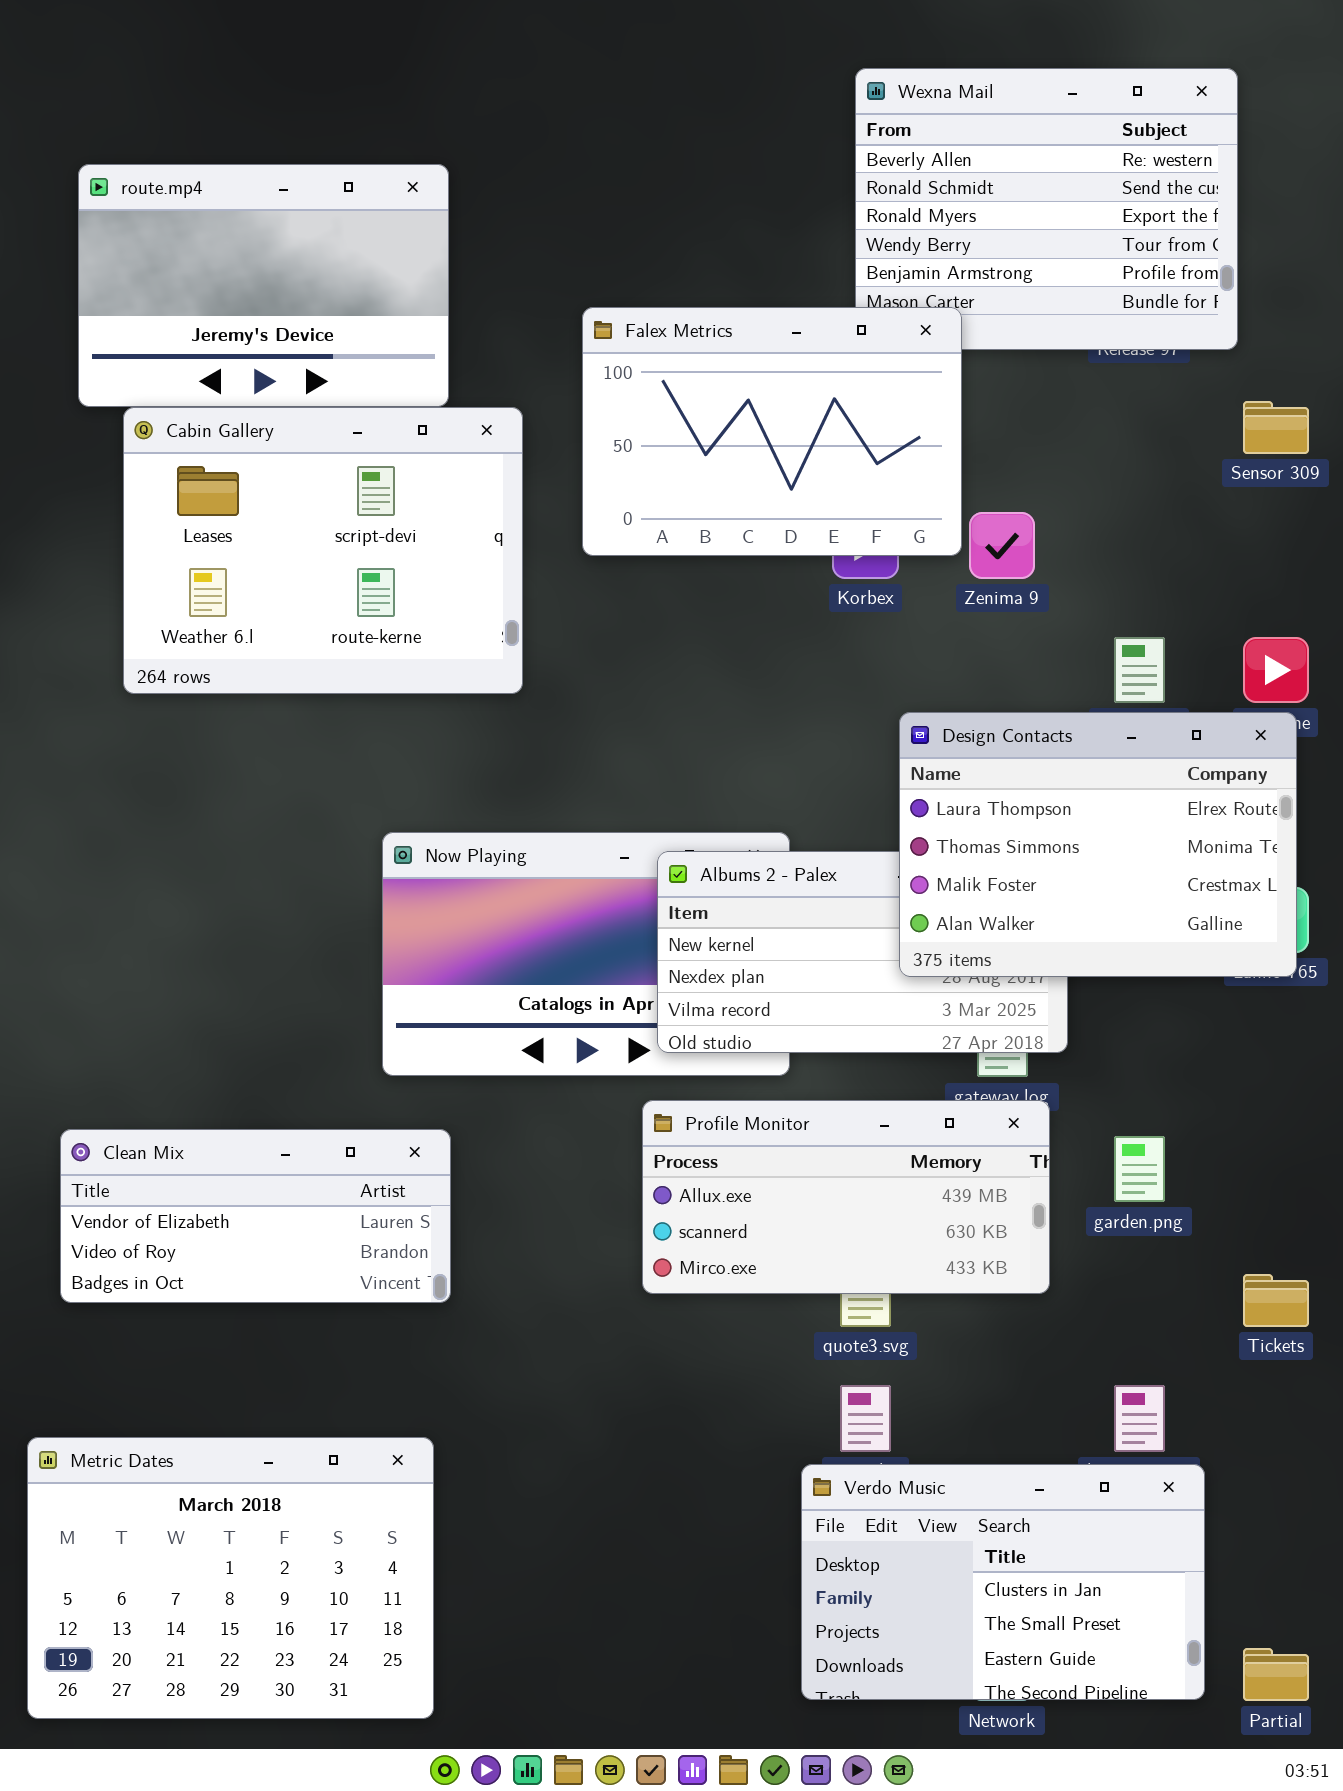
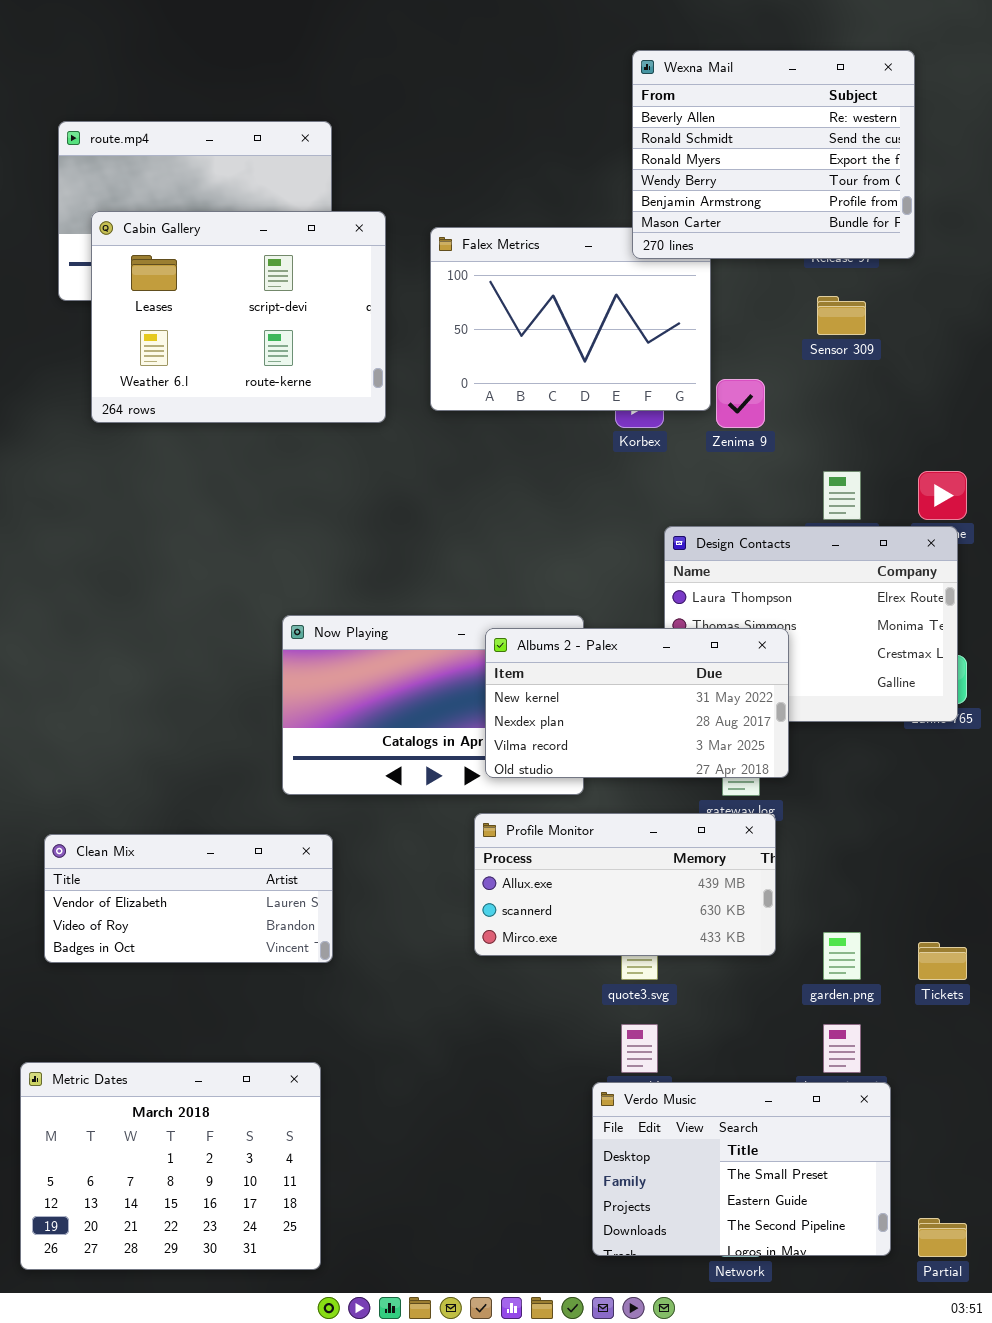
Wexna Mail: [855,68,1238,350] -> [632,50,915,259], raised
Sensor 309: [1243,401,1309,454] -> [817,296,866,335], moved
Cabin Gallery: [123,407,523,694] -> [91,211,386,423], moved
Albums 2 - Palex: [657,851,1068,1053] -> [485,628,789,778], raised
garden.png: [1114,1136,1165,1202] -> [823,932,861,980], moved
Verdo Music: [801,1464,1205,1700] -> [592,1082,891,1256], scrolled down 1 row

